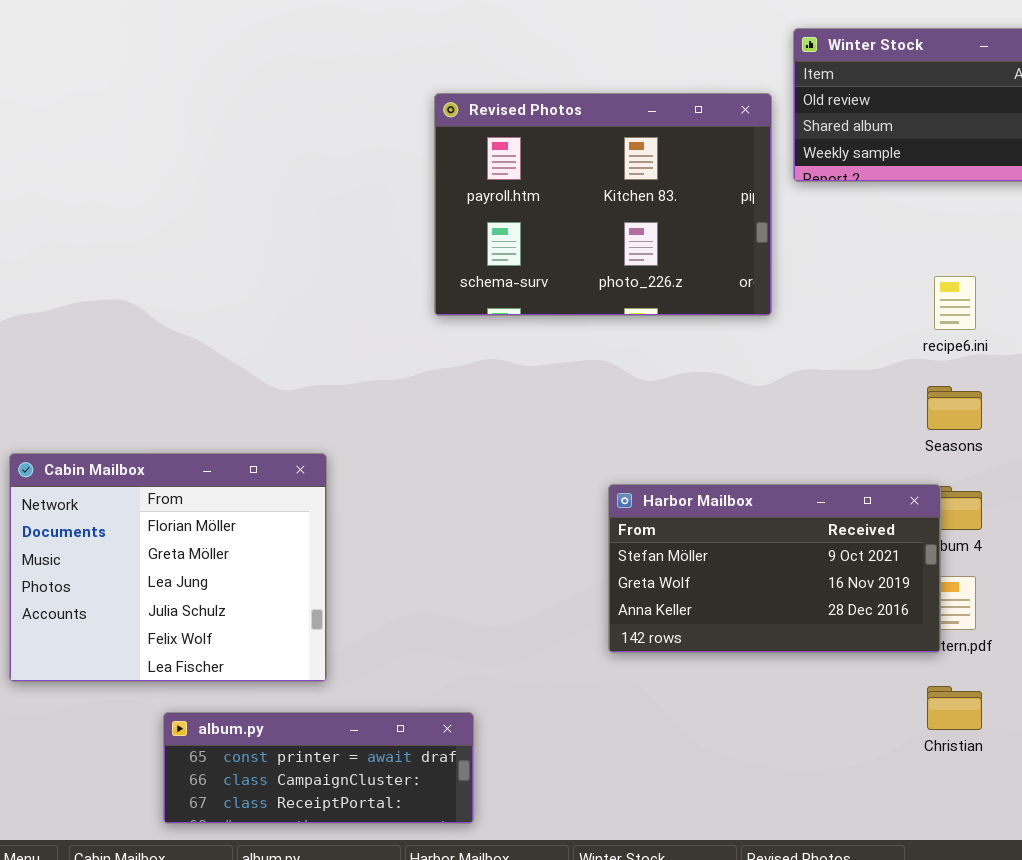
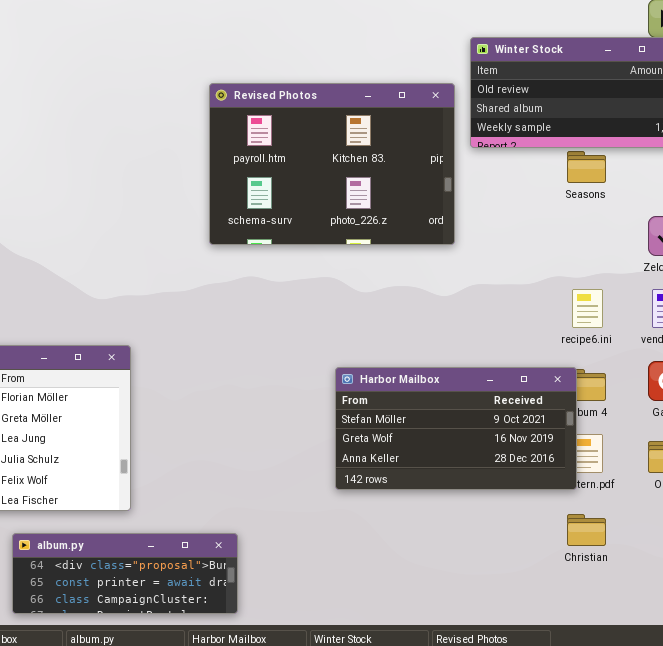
recipe6.ini: [934,276,976,330] -> [572,289,603,328], moved
Seasons: [927,386,982,430] -> [567,151,606,183], moved
album.py: [163,712,474,824] -> [12,533,238,614], scrolled up 1 row

